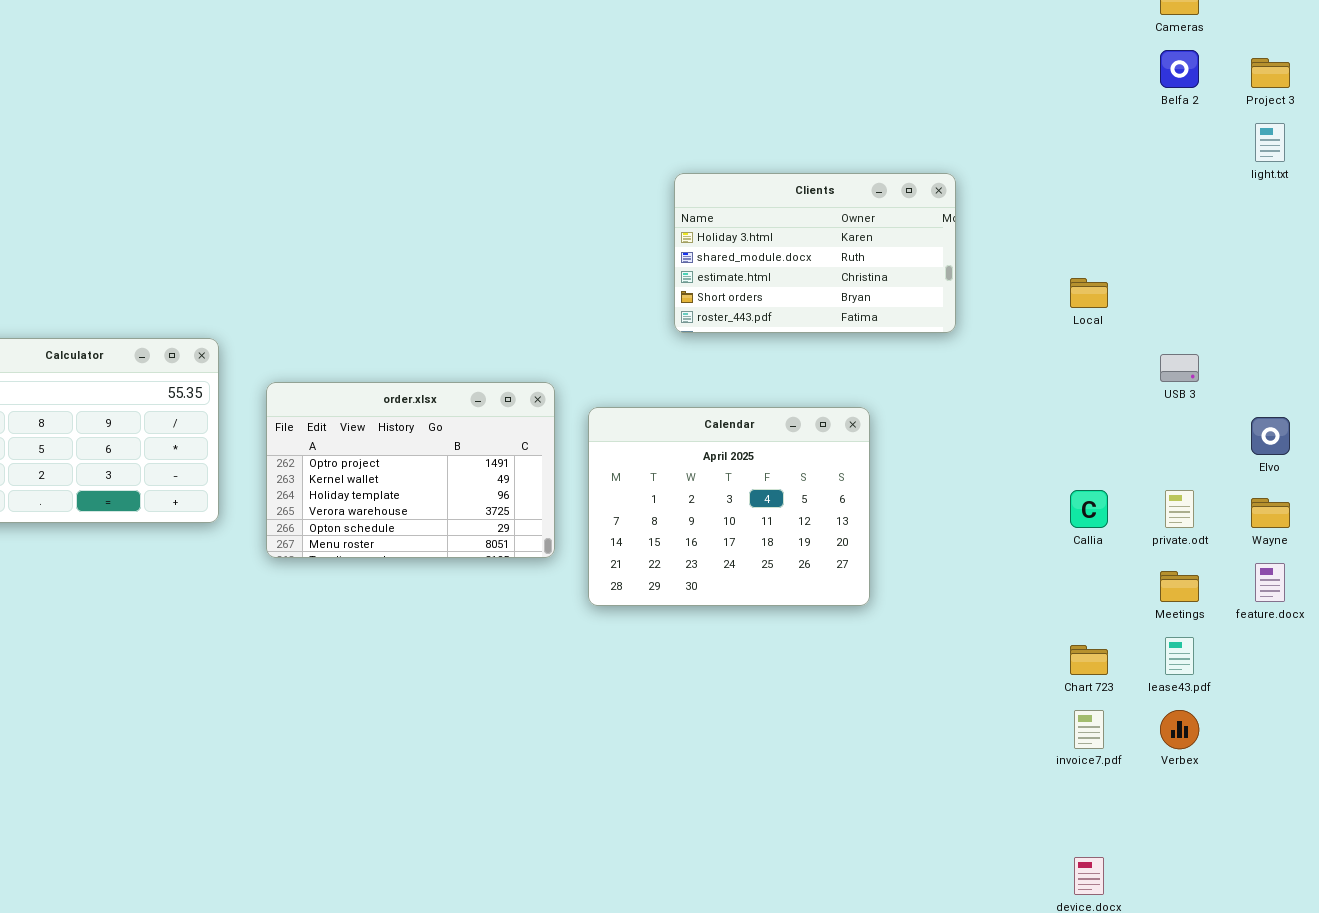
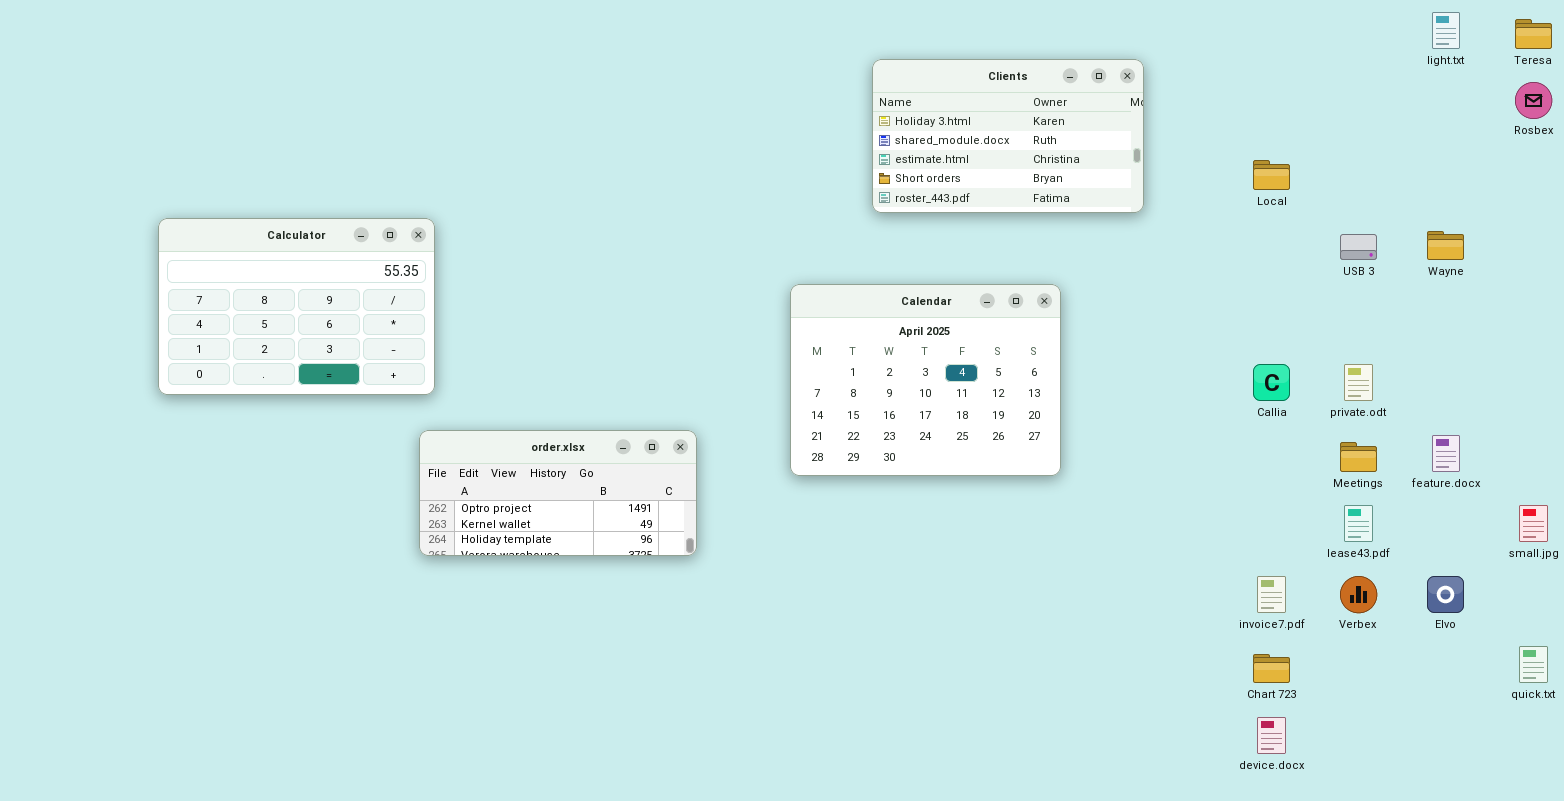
order.xlsx: [266,382,555,558] -> [419,430,697,556], moved, resized
Elvo: [1251,417,1290,455] -> [1427,576,1464,613], moved
Wayne: [1251,498,1290,528] -> [1427,231,1464,260], moved
Chart 723: [1070,645,1108,675] -> [1253,654,1290,683], moved

